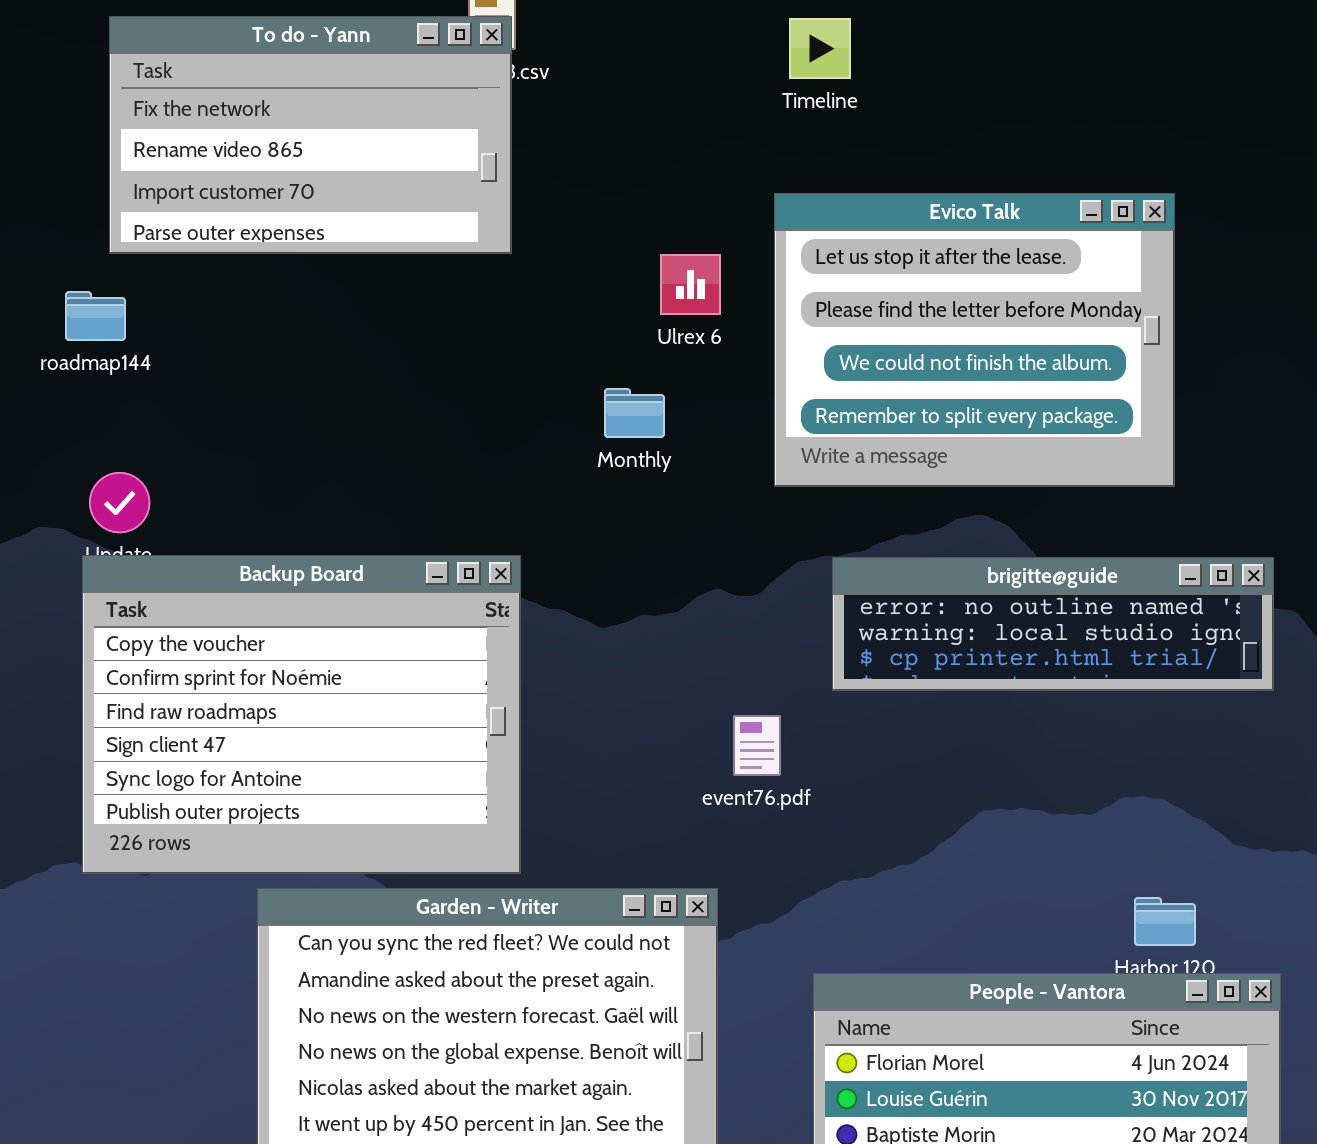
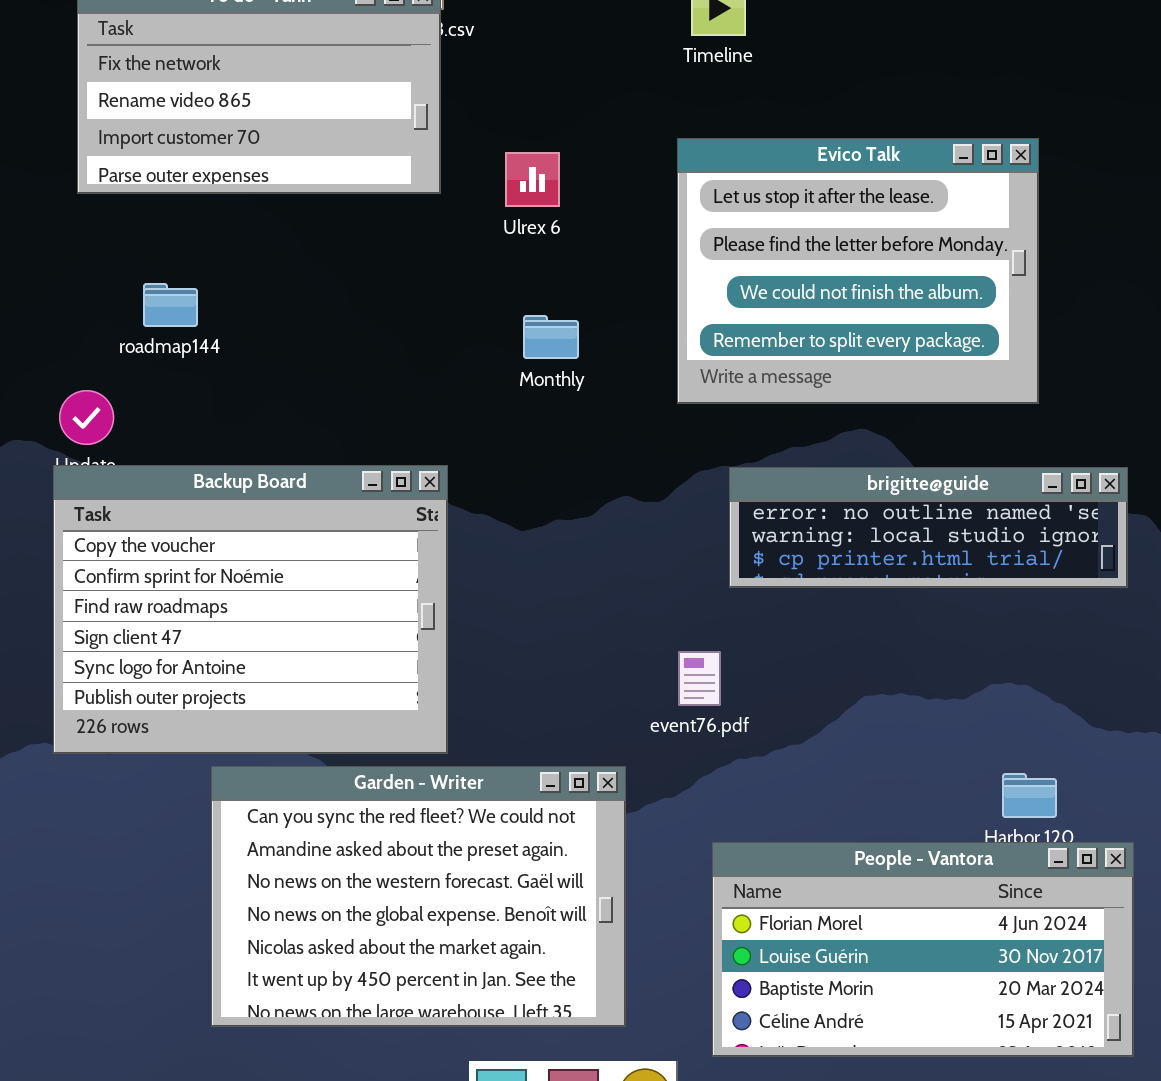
Ulrex 6: [660,254,721,315] -> [505,152,560,207], moved
roadmap144: [65,291,126,341] -> [143,283,198,327], moved
event76.pdf: [733,715,781,776] -> [678,651,721,706], moved

